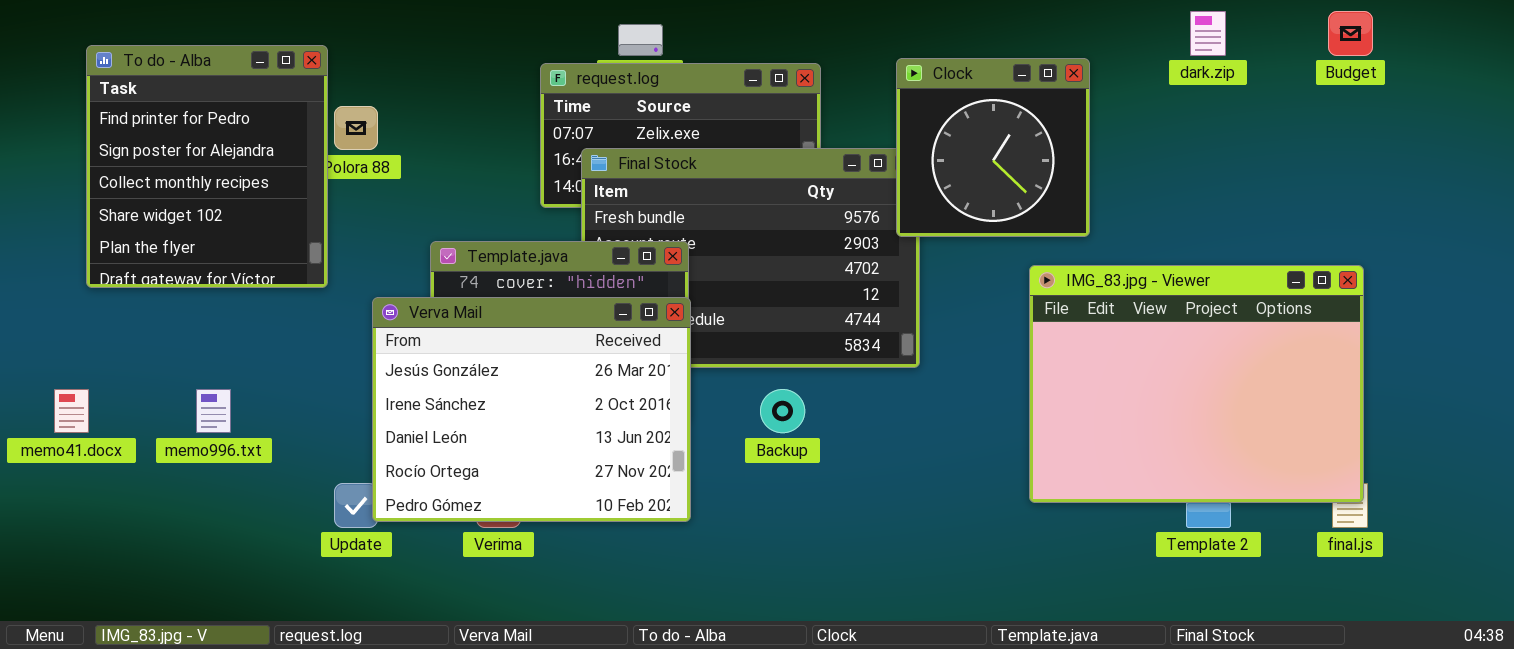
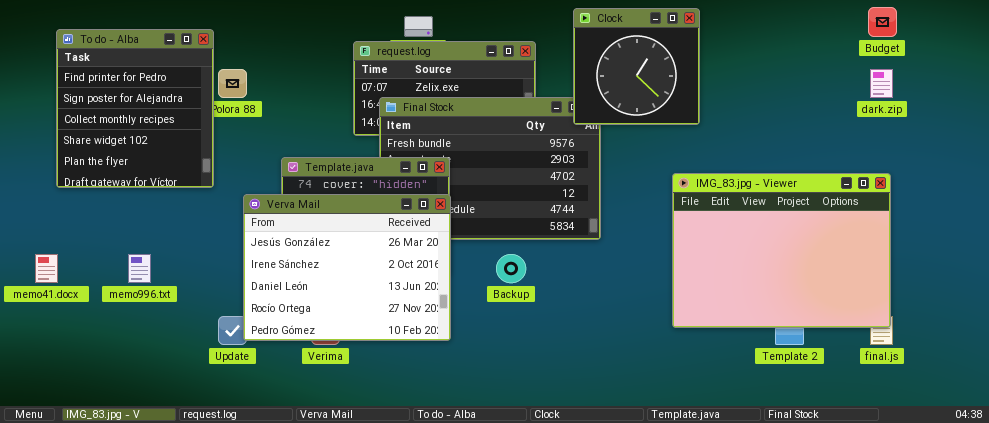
dark.zip: [1190,11,1226,56] -> [870,69,893,98], moved
Clock: [896,58,1090,237] -> [573,8,700,125], moved

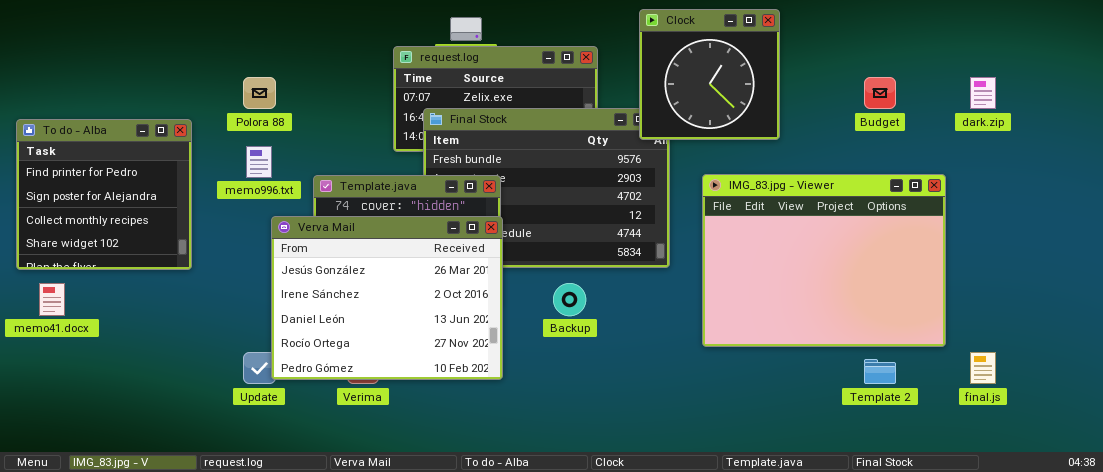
Budget: [868,7,897,37] -> [864,77,896,109], moved
To do - Alba: [56,29,214,188] -> [16,119,192,270], moved, resized
IMG_83.jpg - Viewer: [672,173,891,328] -> [702,174,946,347], moved
memo996.txt: [128,254,151,283] -> [246,146,272,178], moved

